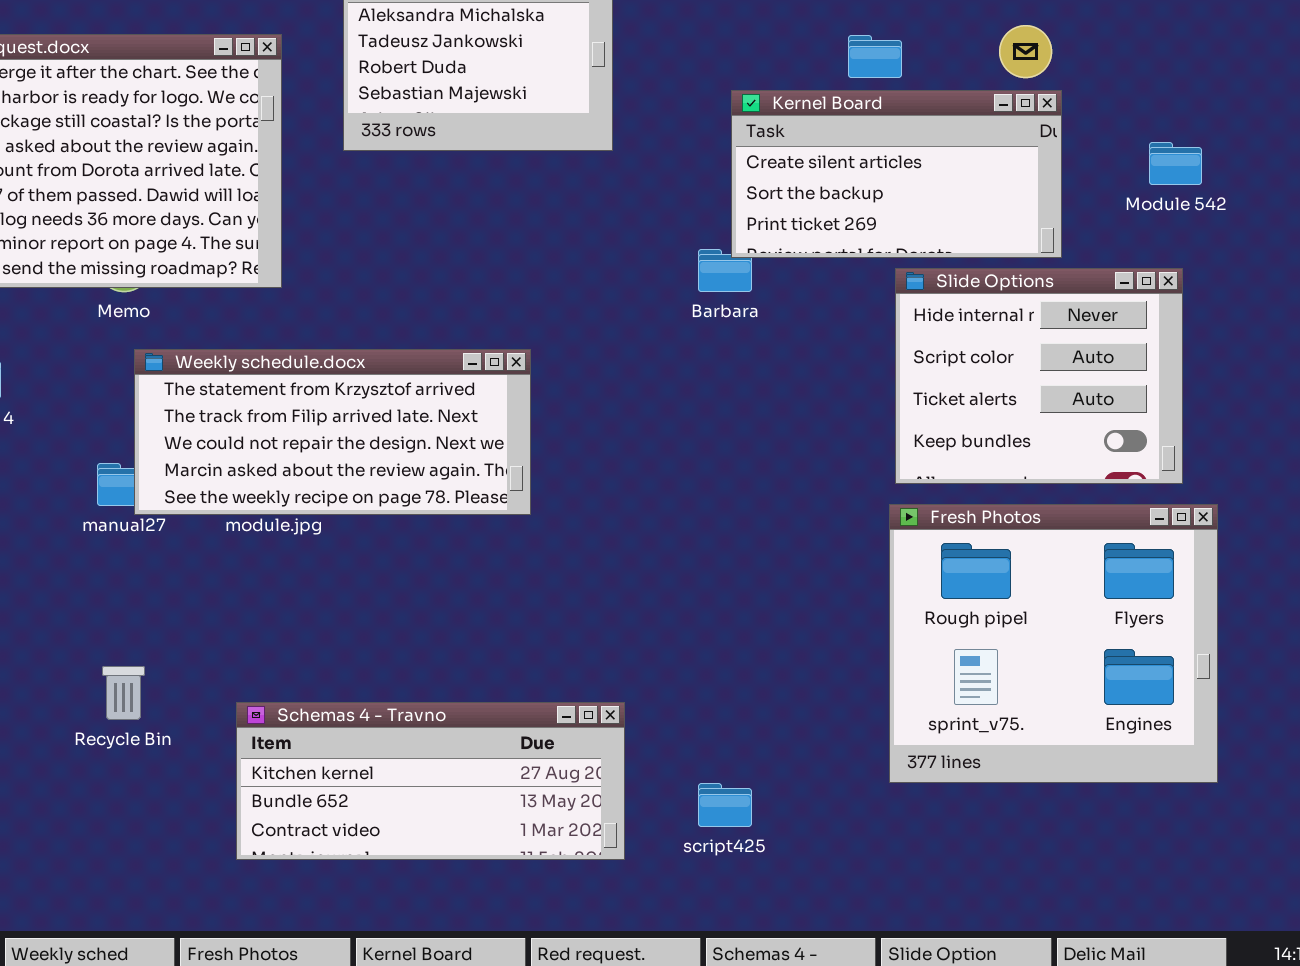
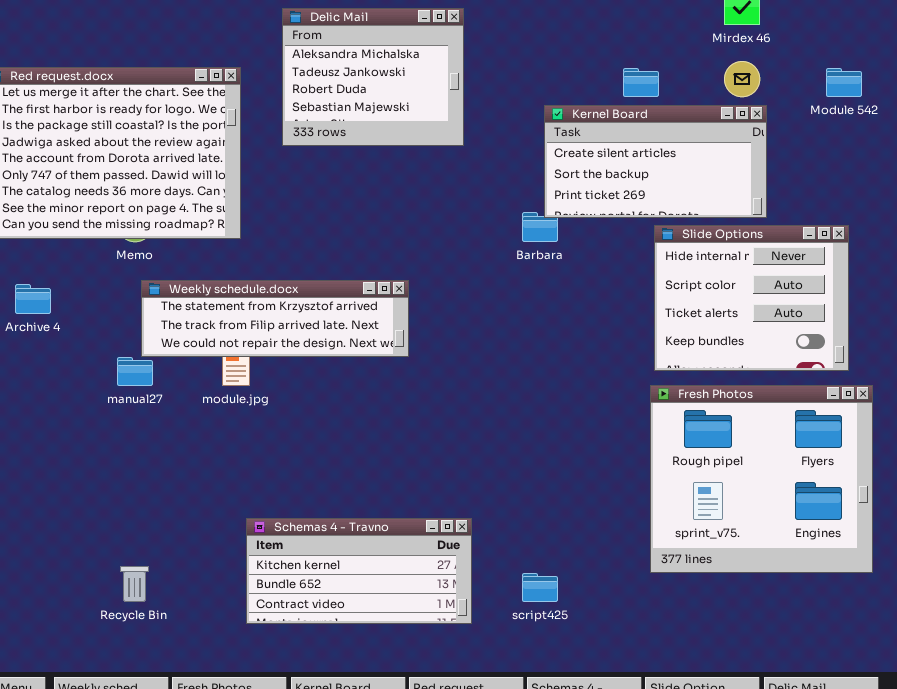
Module 542: [1149,142,1202,185] -> [826,68,862,97], moved
Weekly schedule.docx: [134,349,531,515] -> [141,280,409,357], resized
Recycle Bin: [102,666,145,720] -> [120,566,149,602], moved
Schemas 4 - Travno: [236,702,625,860] -> [246,518,472,624], resized

